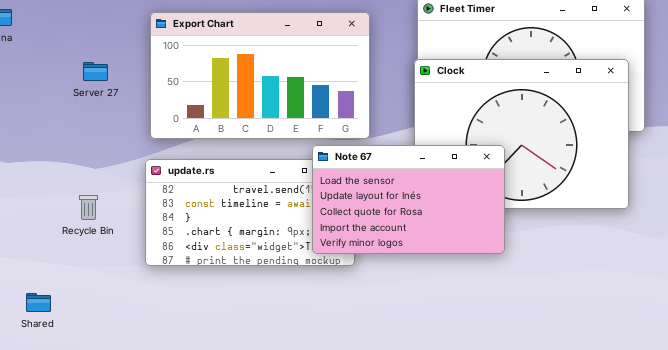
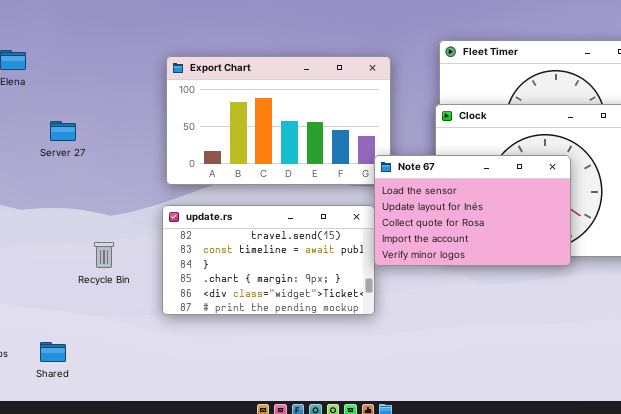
Server 27: [83,62,108,81] -> [50,121,76,141], moved
Note 67: [312,145,505,254] -> [374,155,571,266], moved

